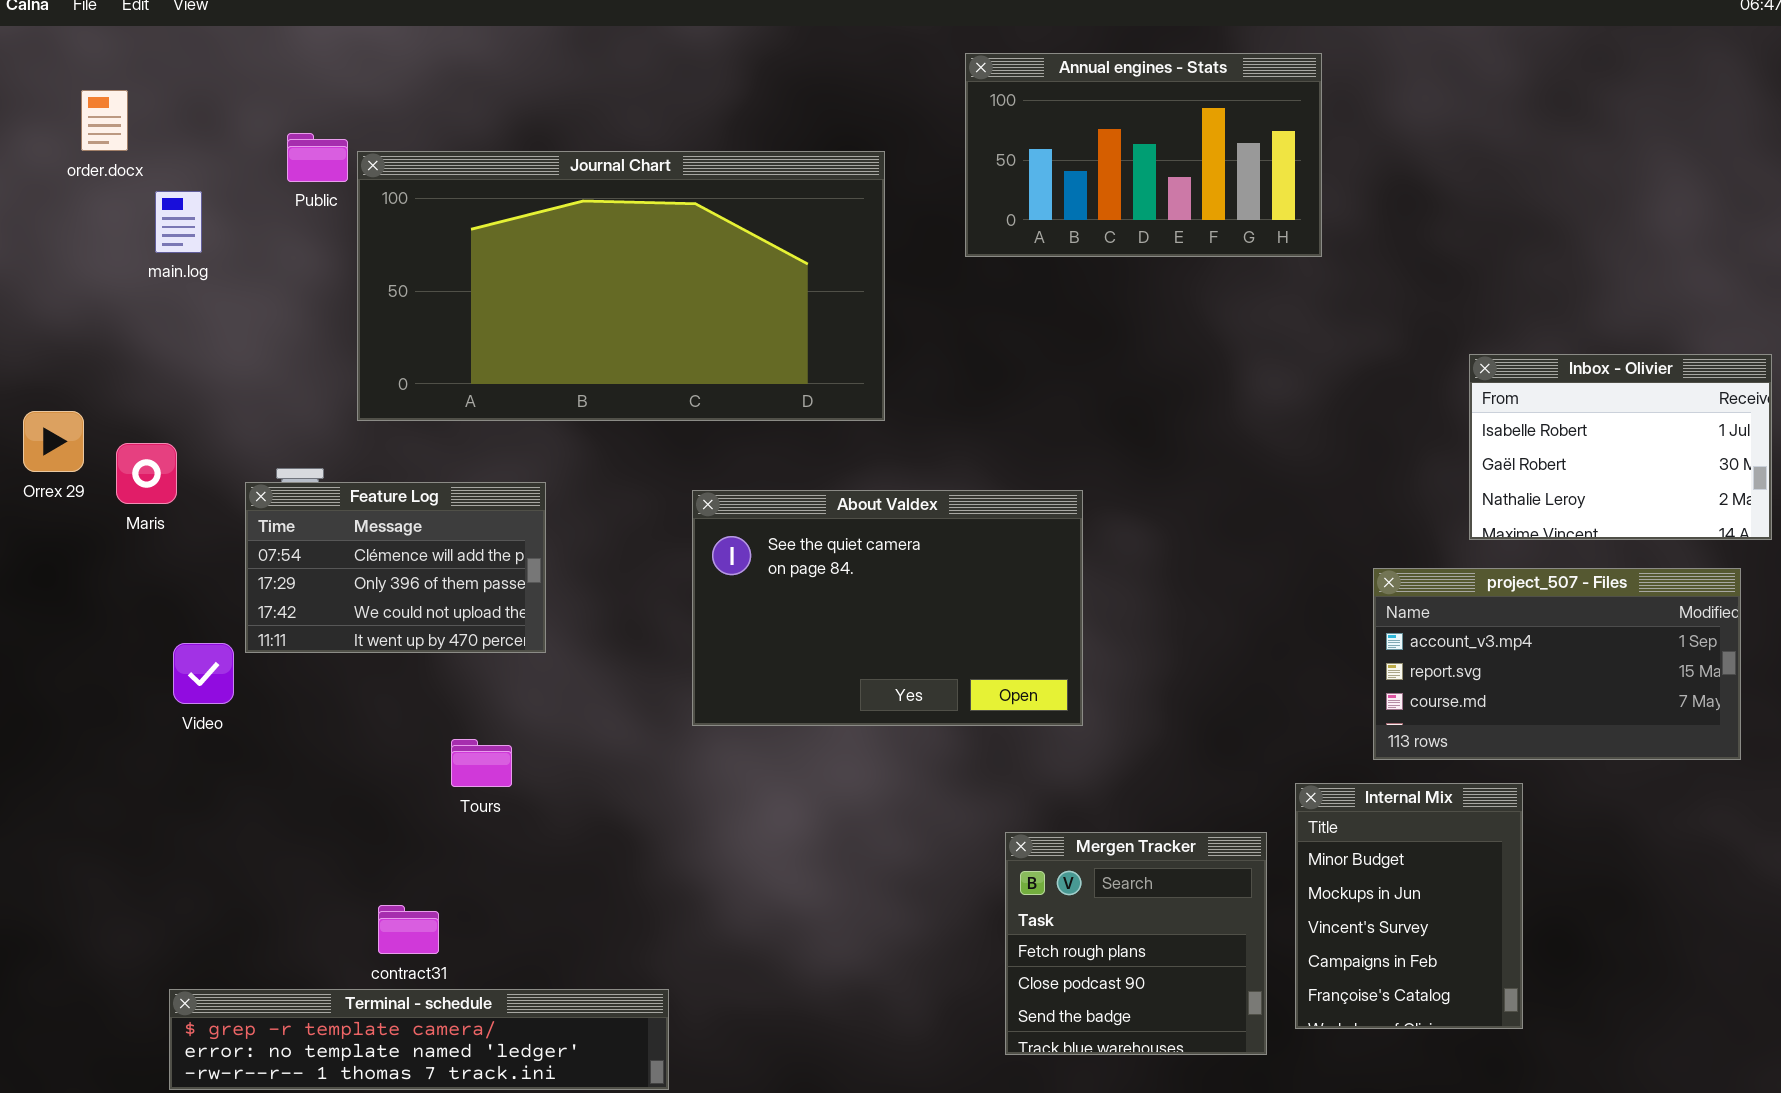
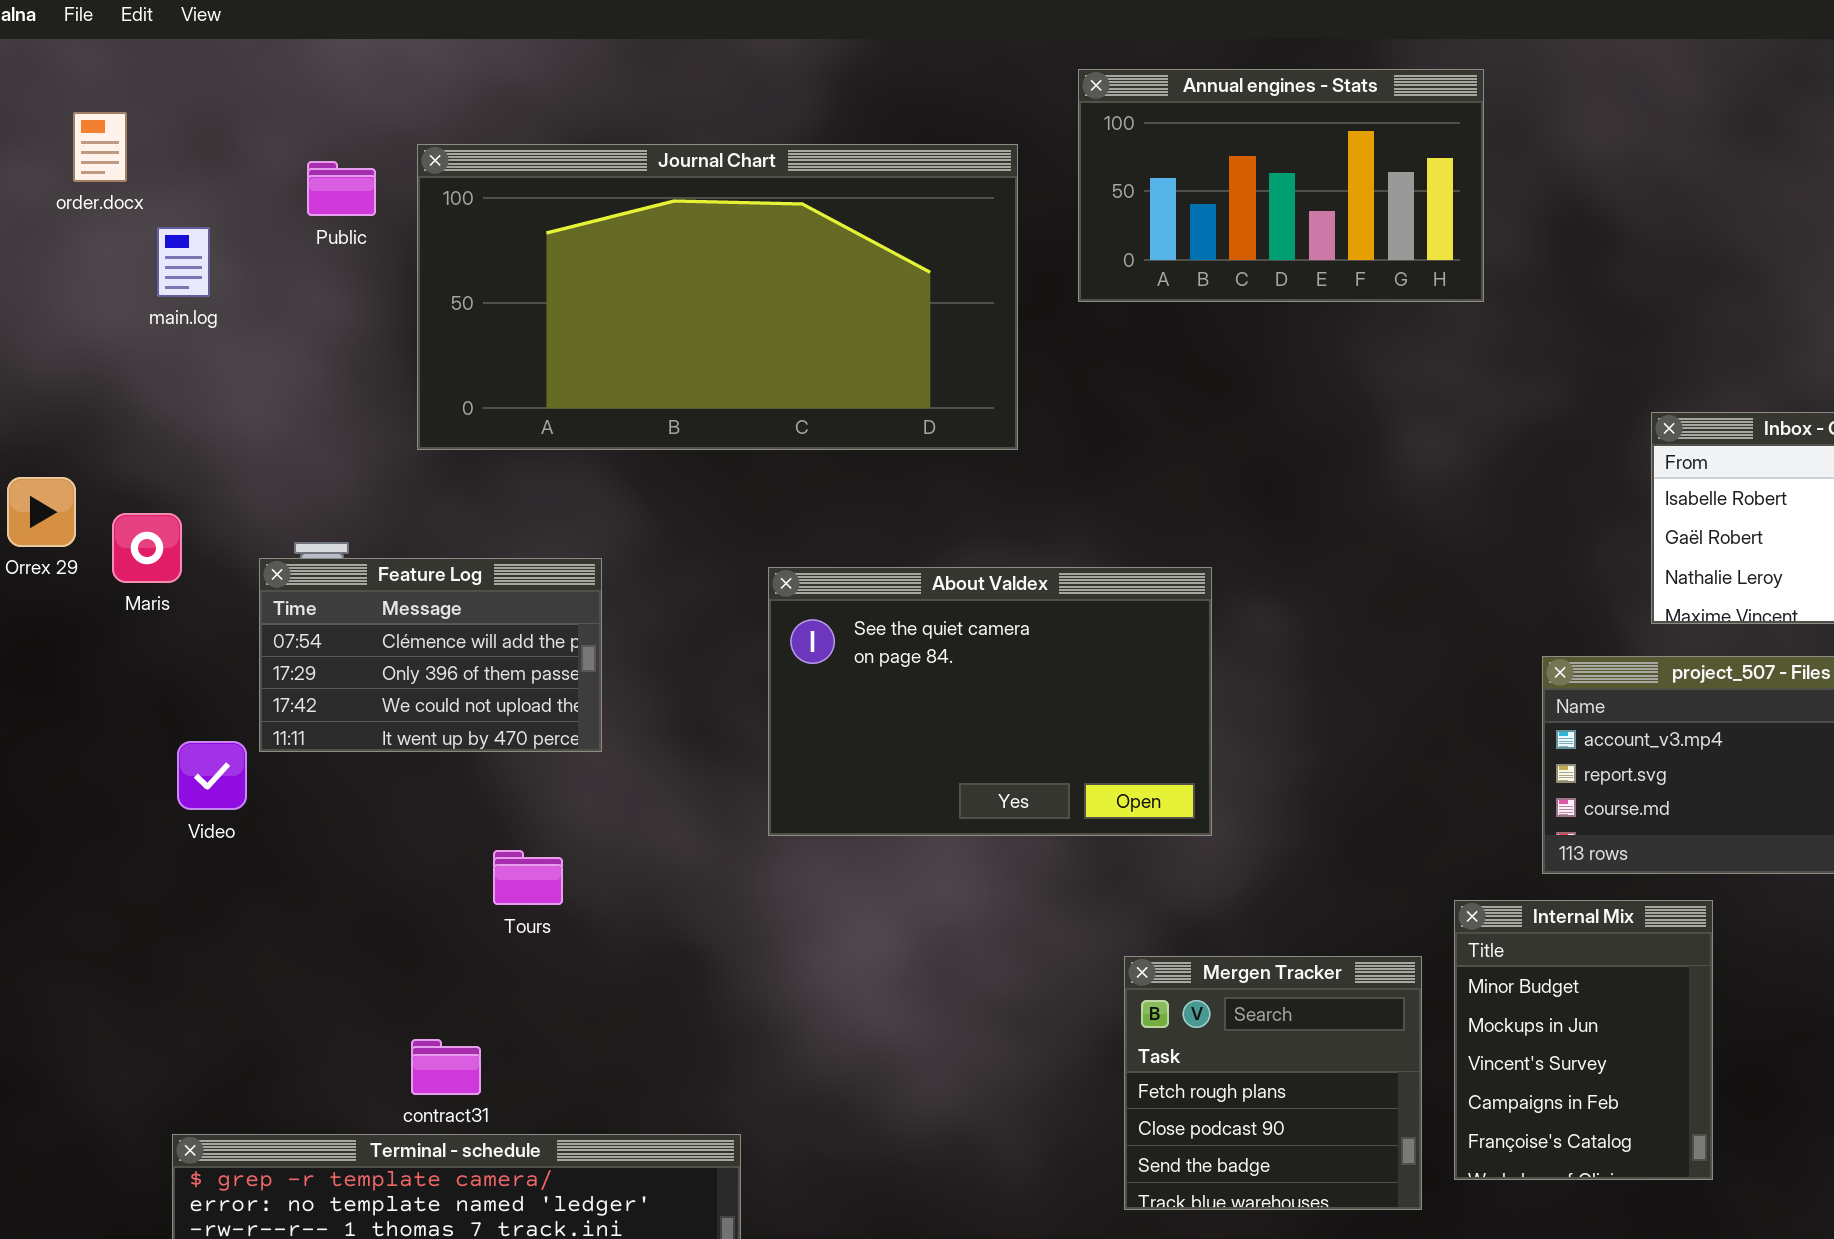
Journal Chart: [357,151,885,421] -> [417,144,1018,450], moved

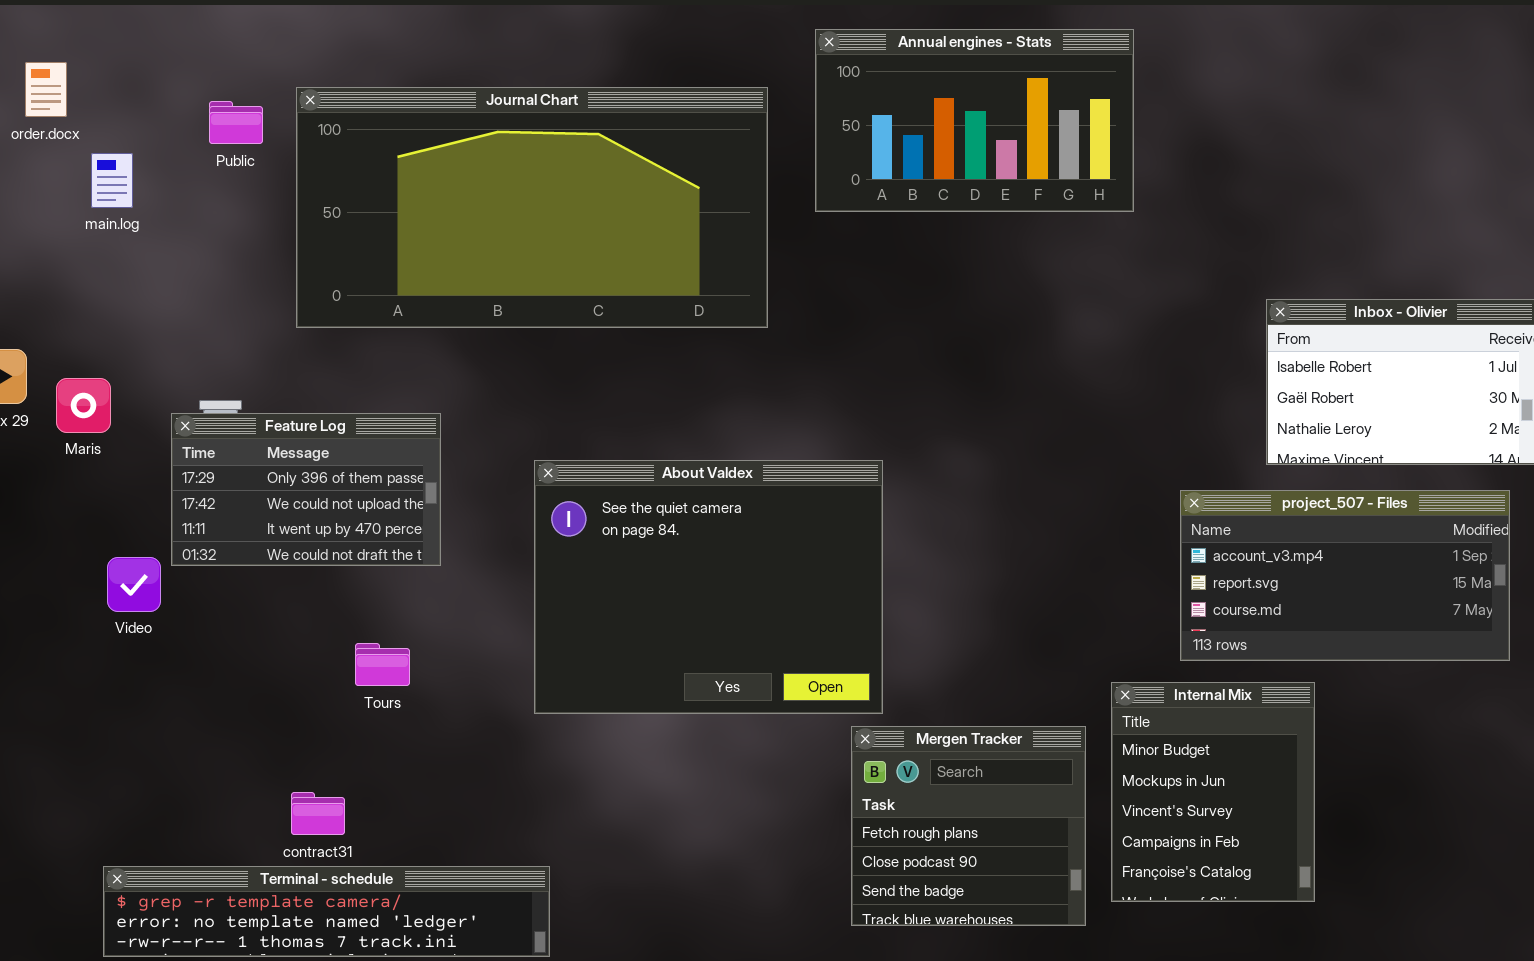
Feature Log: [259,558,602,752] -> [171,413,441,566], scrolled down 1 row
About Valdex: [768,567,1212,836] -> [534,460,883,714], moved, resized

